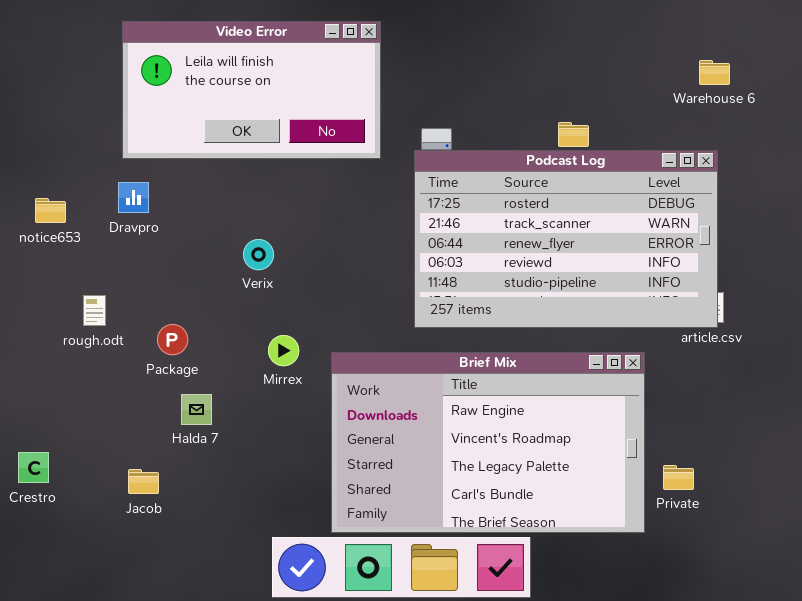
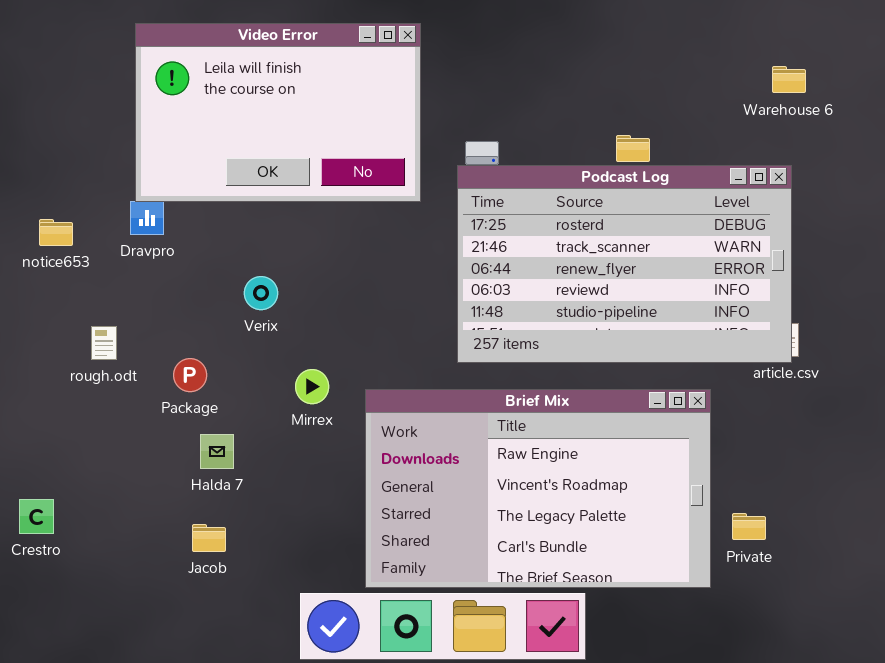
Video Error: [122,21,381,159] -> [135,23,421,202], resized
Verix: [243,239,274,270] -> [244,276,278,310], moved
Jacob: [128,469,159,494] -> [192,524,226,552], moved

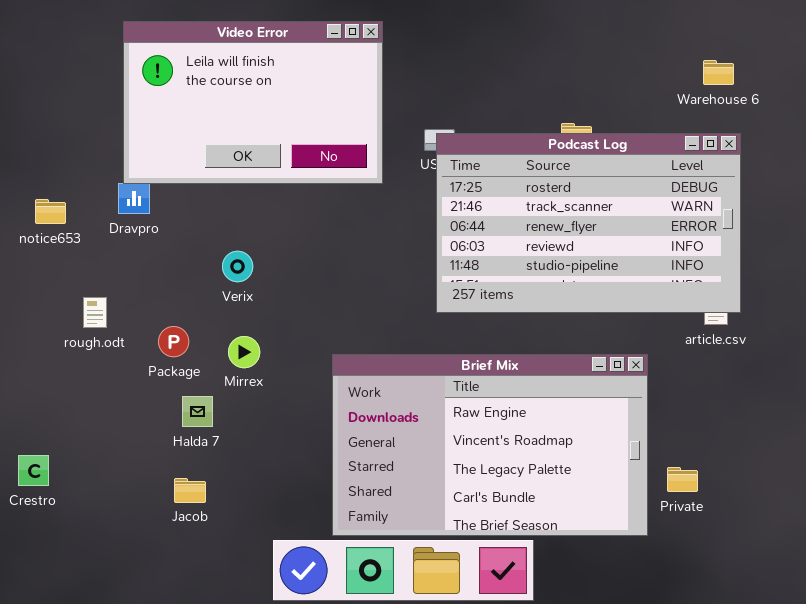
Podcast Log: [457,165,792,363] -> [436,133,741,313], moved
Mirrex: [295,369,329,404] -> [228,336,260,368], moved

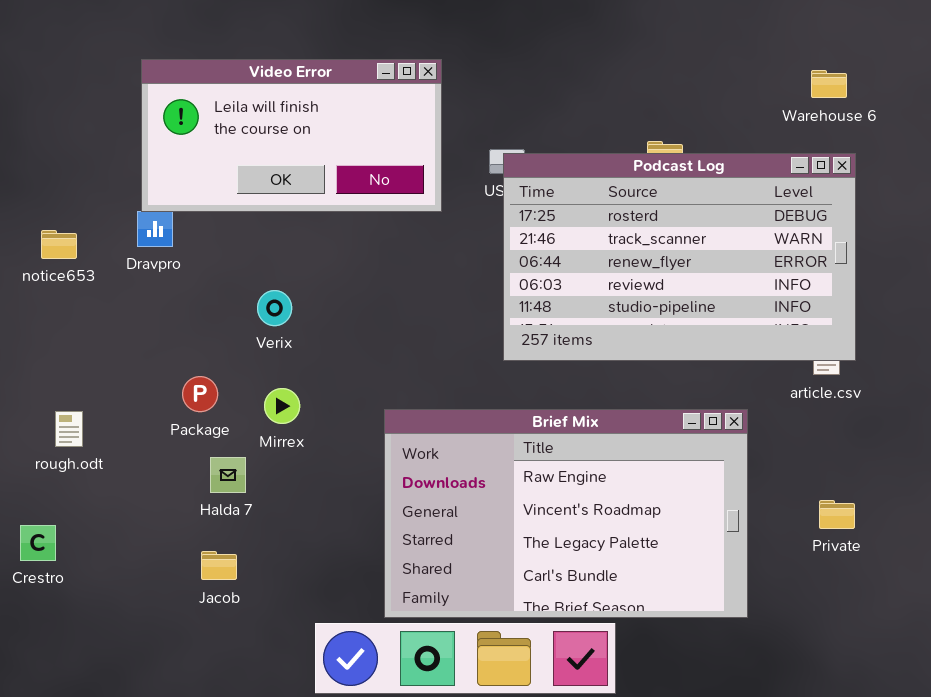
Video Error: [123,21,383,184] -> [141,59,442,212], resized
rough.odt: [83,297,107,328] -> [55,411,83,447], moved
Private: [667,467,698,492] -> [819,500,855,529], moved

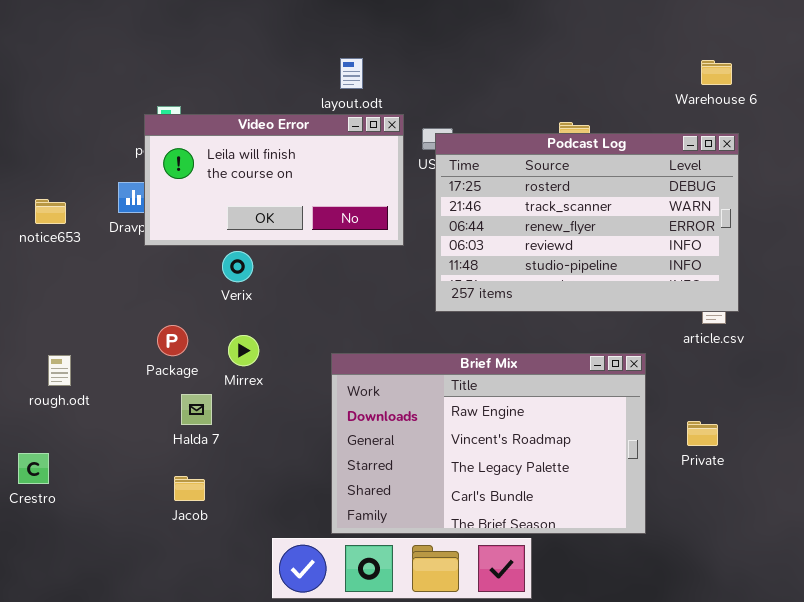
Video Error: [141,59,442,212] -> [144,114,404,246], moved
Private: [819,500,855,529] -> [687,421,718,446], moved

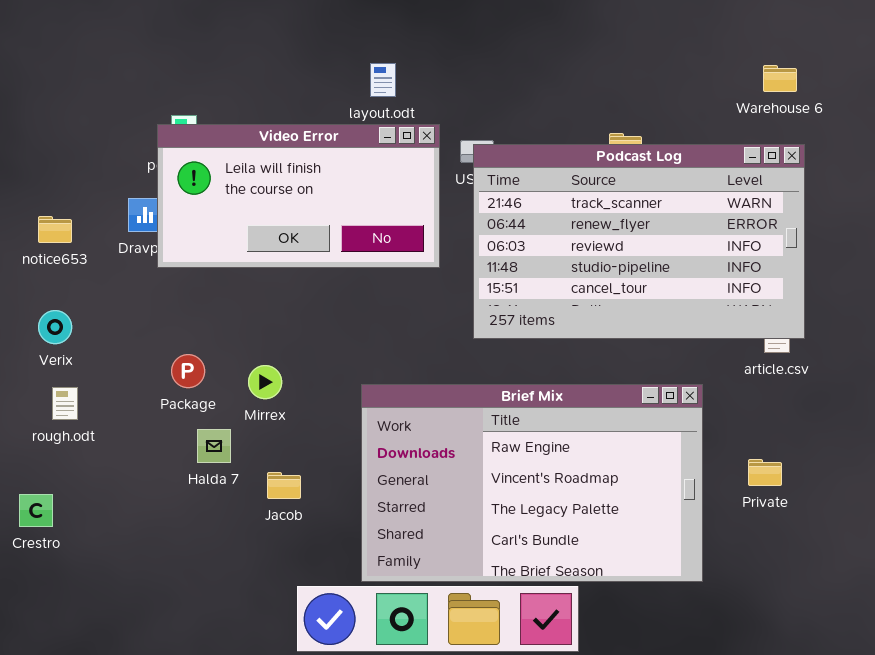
Podcast Log: [435,133,739,312] -> [473,144,805,339], scrolled down 1 row
Verix: [222,251,253,282] -> [38,310,72,344], moved
Jacob: [174,476,205,501] -> [267,472,301,499], moved

